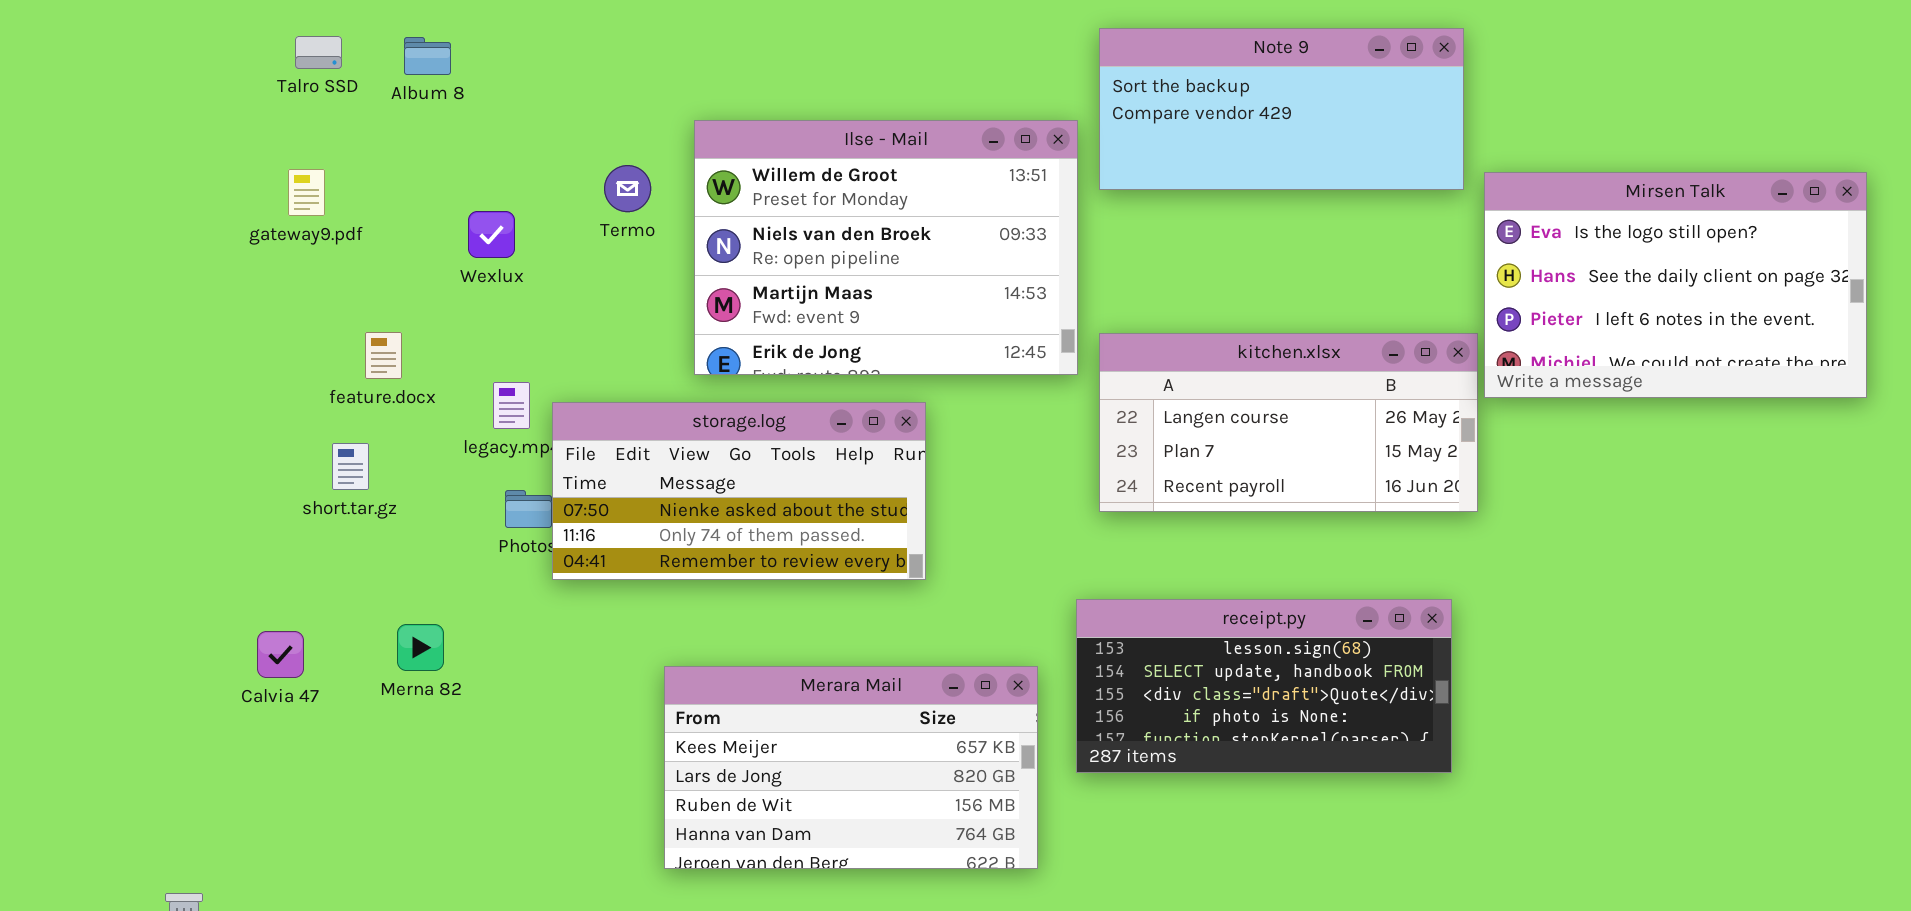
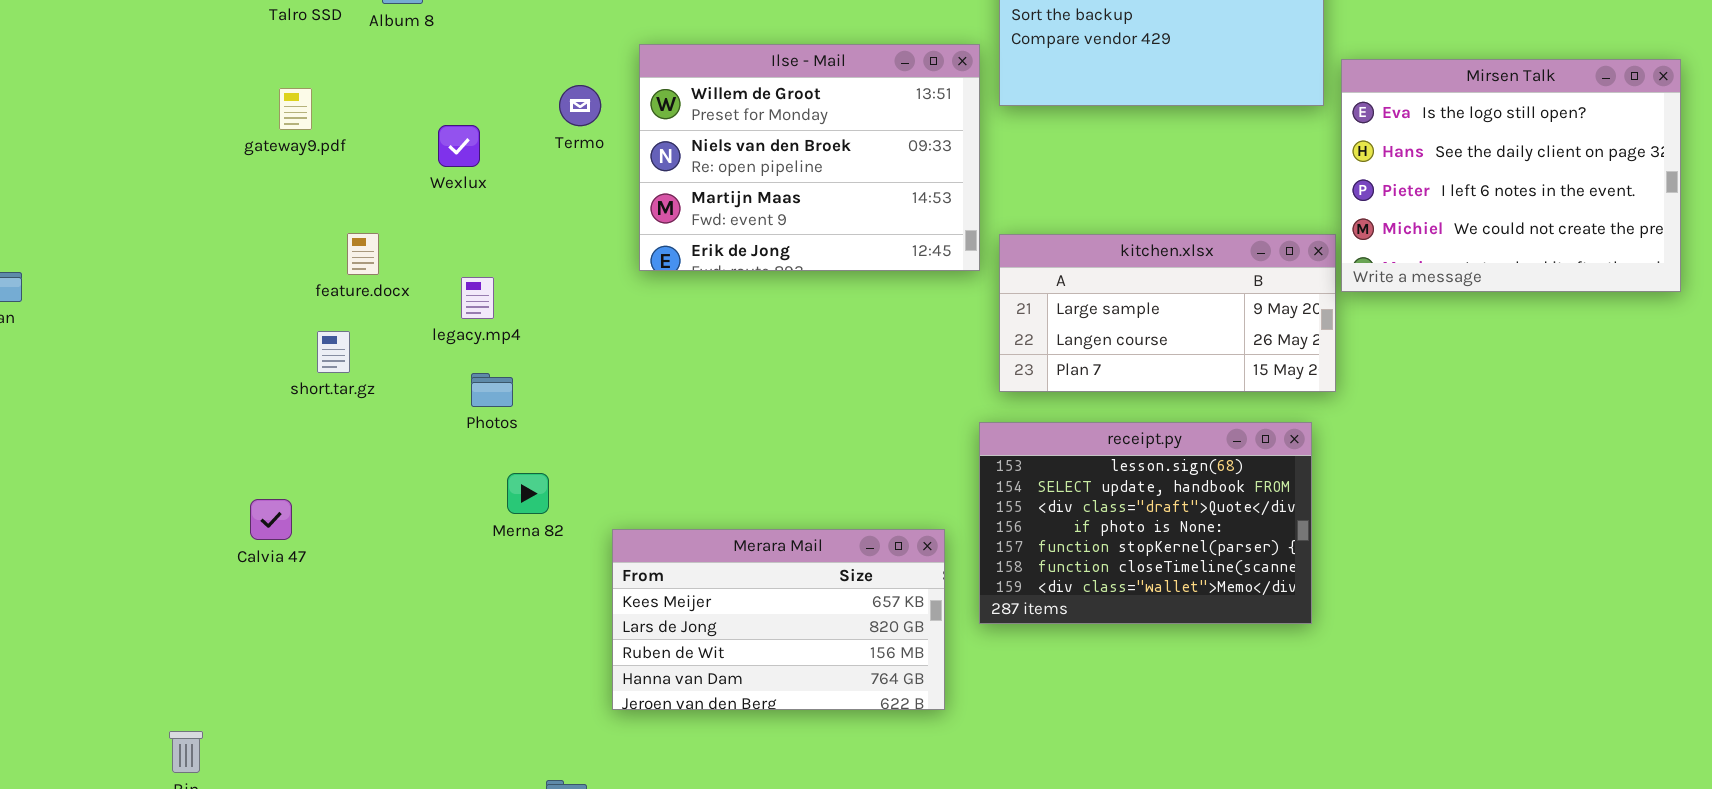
Mirsen Talk: [1484,172,1867,398] -> [1341,59,1681,292], resized
kitchen.xlsx: [1099,333,1478,512] -> [999,234,1336,392], scrolled up 1 row
storage.log: [552,402,926,580] -> none, closed
receipt.py: [1076,599,1452,773] -> [979,422,1312,624], resized
Merna 82: [397,624,444,671] -> [507,473,549,514], moved

